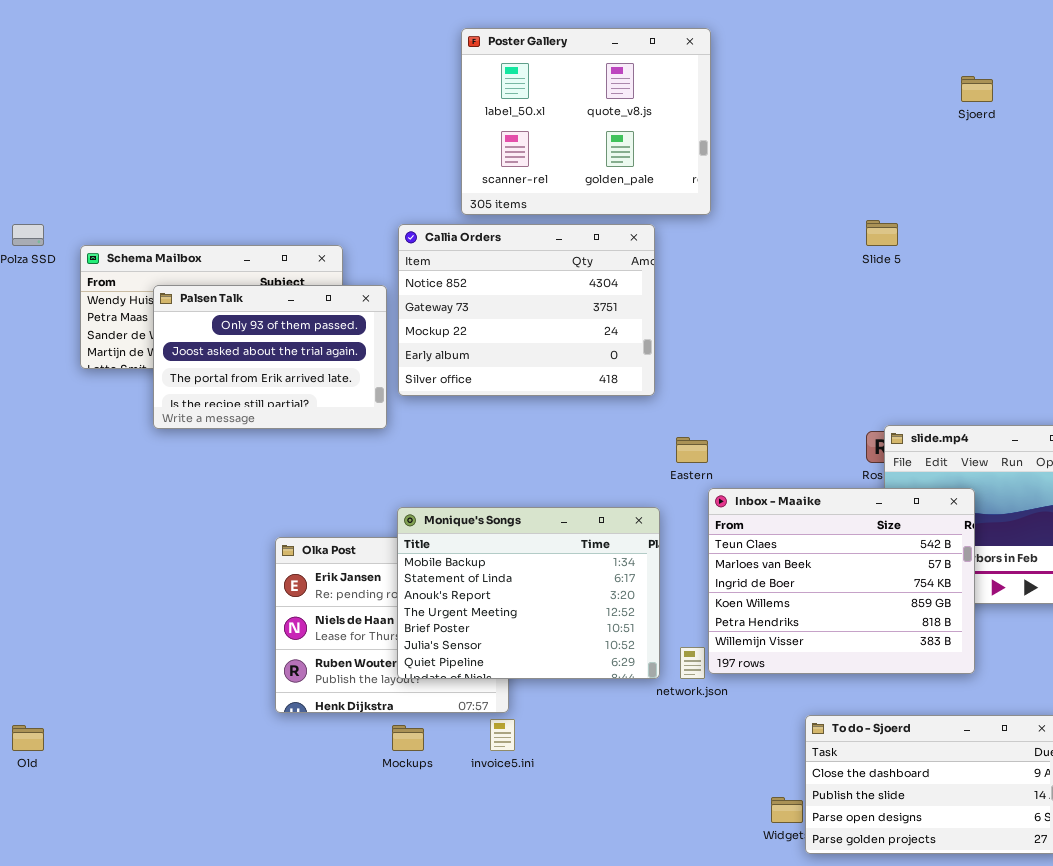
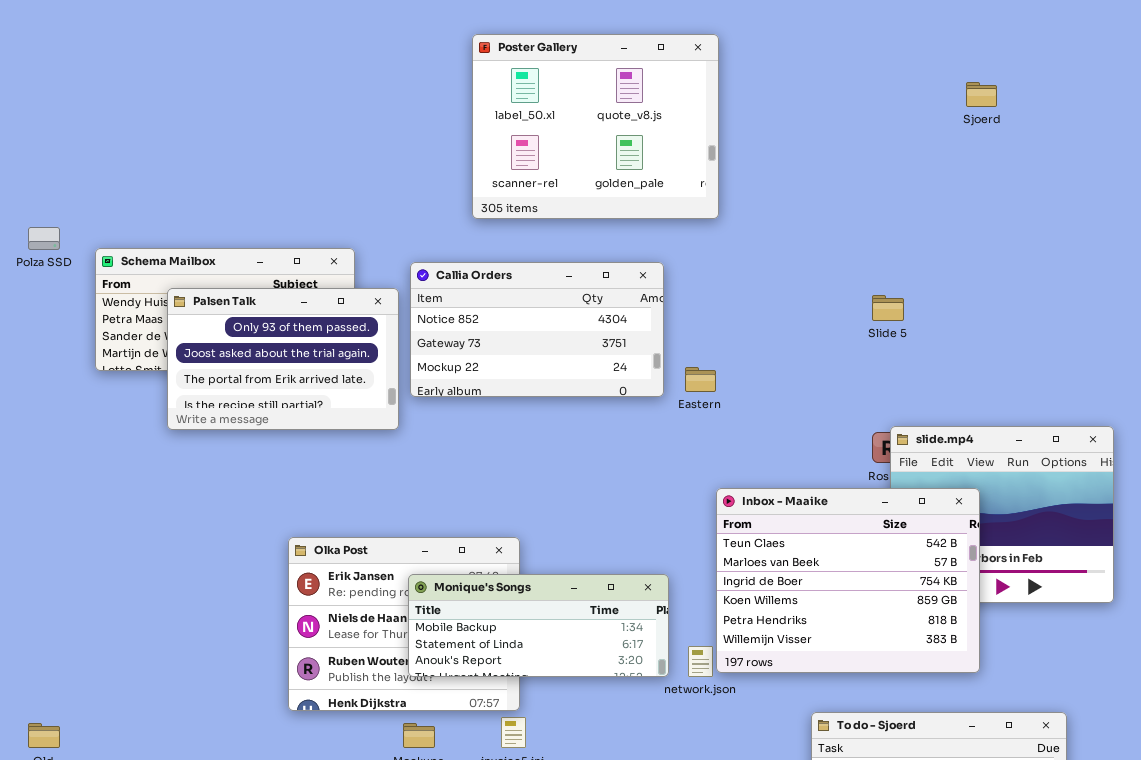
Slide 5: [866,220,898,246] -> [872,295,904,321], moved
Callia Orders: [398,224,655,396] -> [410,262,664,397], resized
Eastern: [676,437,708,463] -> [685,367,716,392], moved
Monique's Songs: [397,507,660,679] -> [408,574,669,677], resized

